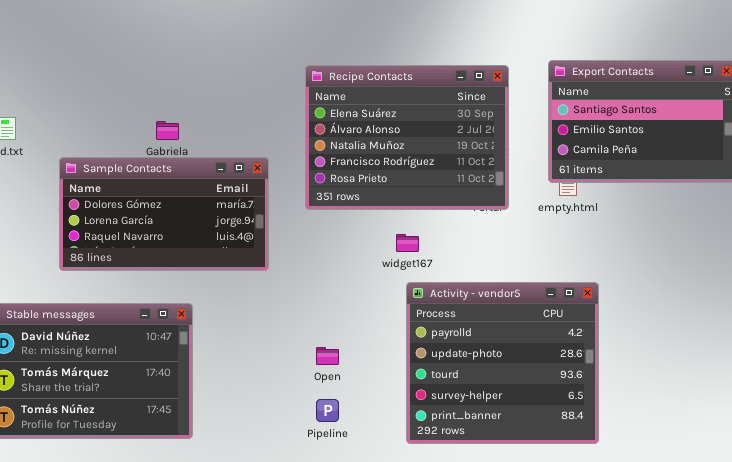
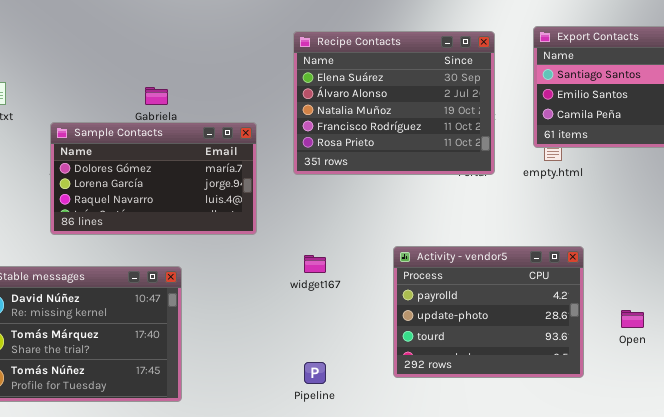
widget167: [396,234,419,252] -> [304,255,326,273], moved
Activity - vendor5: [406,282,599,444] -> [393,246,584,378], resized
Open: [316,347,339,365] -> [621,310,644,328], moved

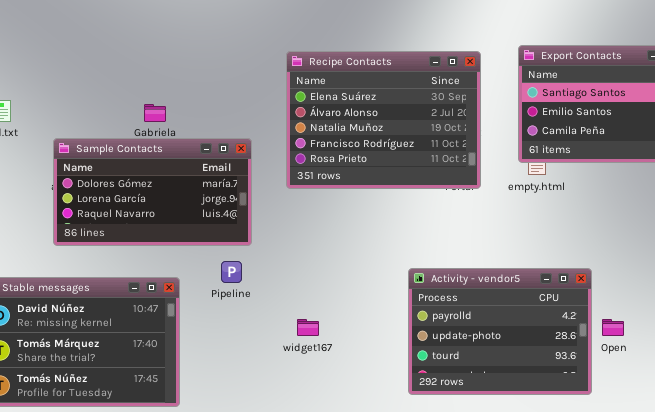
Activity - vendor5: [393,246,584,378] -> [408,268,592,395], moved
widget167: [304,255,326,273] -> [297,319,319,336], moved
Pipeline: [304,362,326,384] -> [221,261,242,283], moved

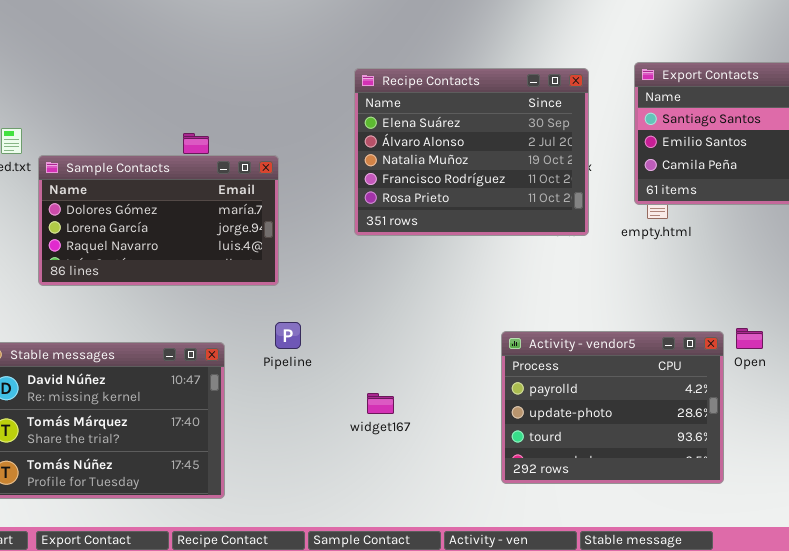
Sample Contacts: [53,138,252,246] -> [38,155,279,286], moved
Open: [602,319,624,336] -> [736,328,763,349], moved

